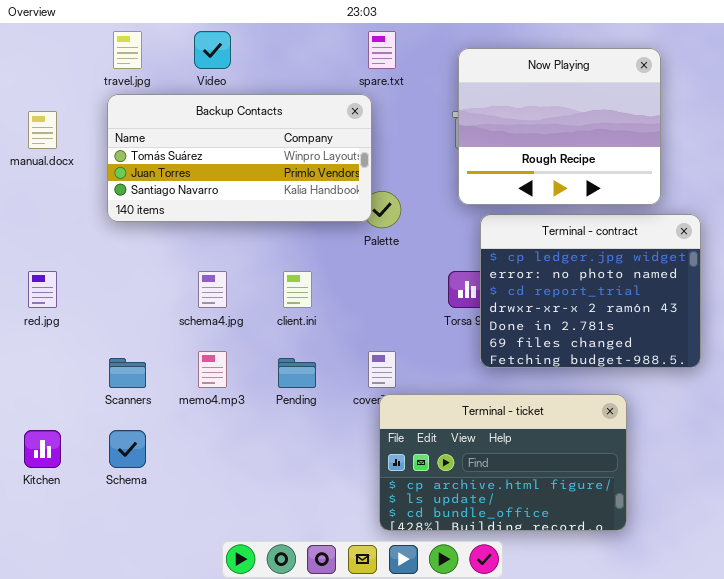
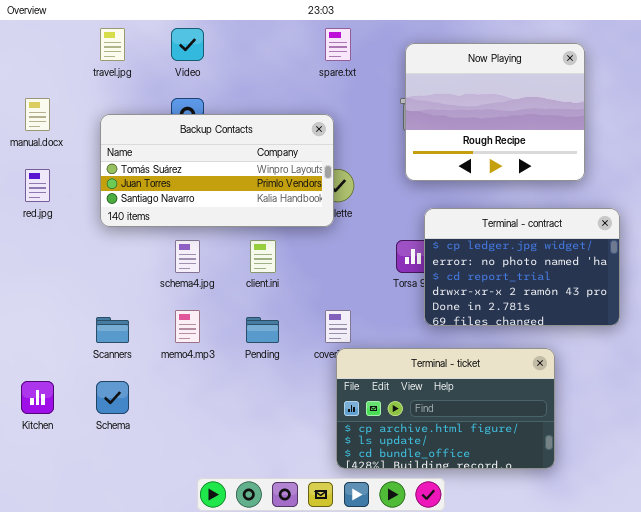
Backup Contacts: [107,94,372,222] -> [100,114,334,227], moved
Terminal - contract: [480,214,701,368] -> [424,208,620,326], resized
red.jpg: [28,271,57,308] -> [25,169,50,202], moved

